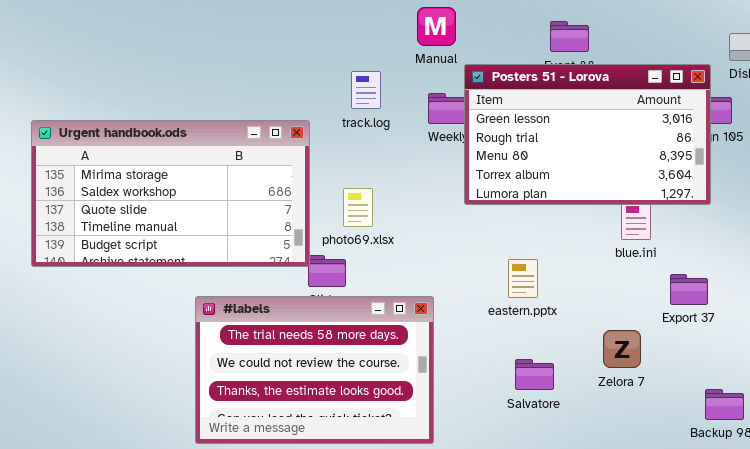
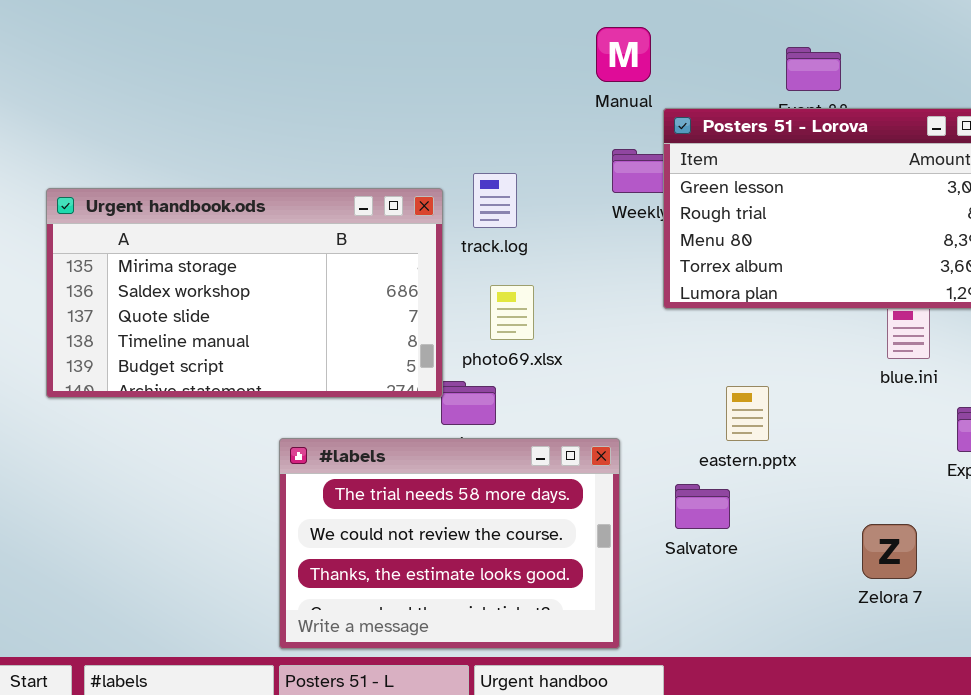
track.log: [351,71,381,109] -> [473,173,517,228], moved
Zelora 7: [603,330,641,368] -> [862,524,917,579], moved
Salvatore: [515,359,554,390] -> [675,484,730,529], moved

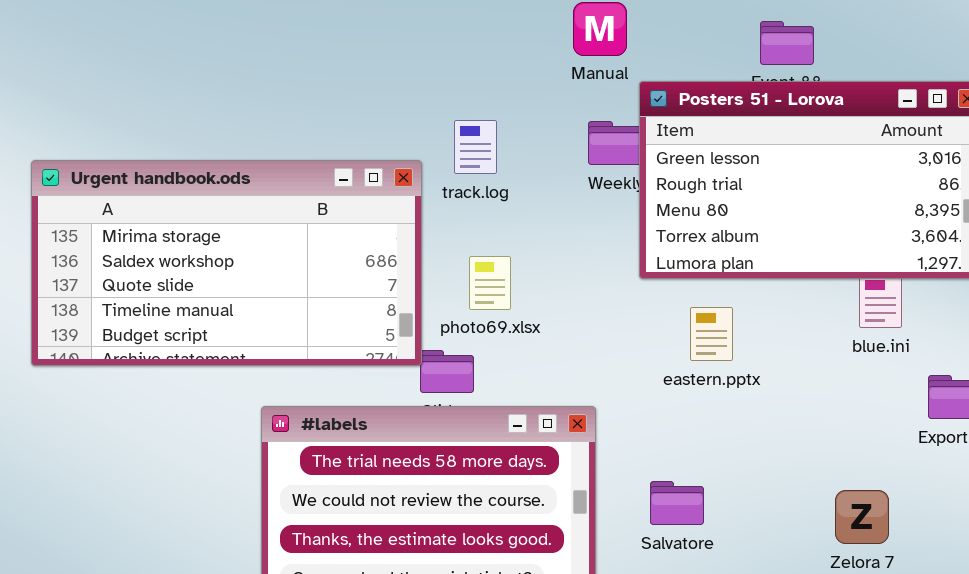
track.log: [473,173,517,228] -> [454,120,497,174], moved
eastern.pptx: [726,386,769,441] -> [690,307,733,361], moved
Salvatore: [675,484,730,529] -> [650,481,704,525], moved

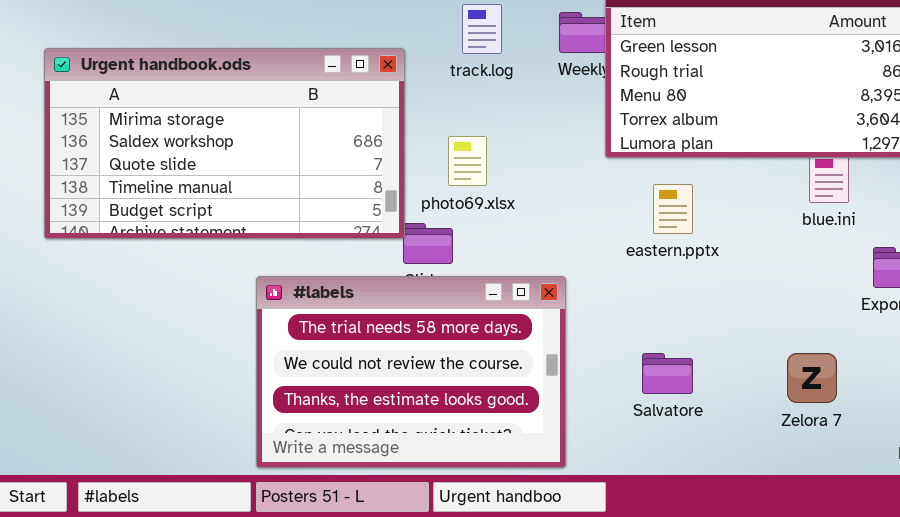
track.log: [454,120,497,174] -> [462,4,502,54], moved
Salvatore: [650,481,704,525] -> [642,353,693,394], moved

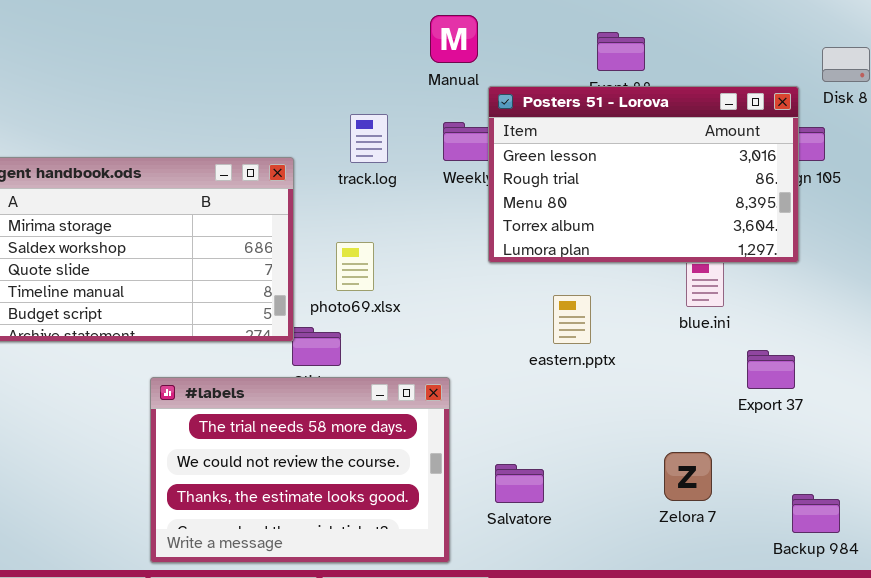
eastern.pptx: [653,184,693,234] -> [553,295,591,344], moved
Salvatore: [642,353,693,394] -> [495,464,544,503], moved

